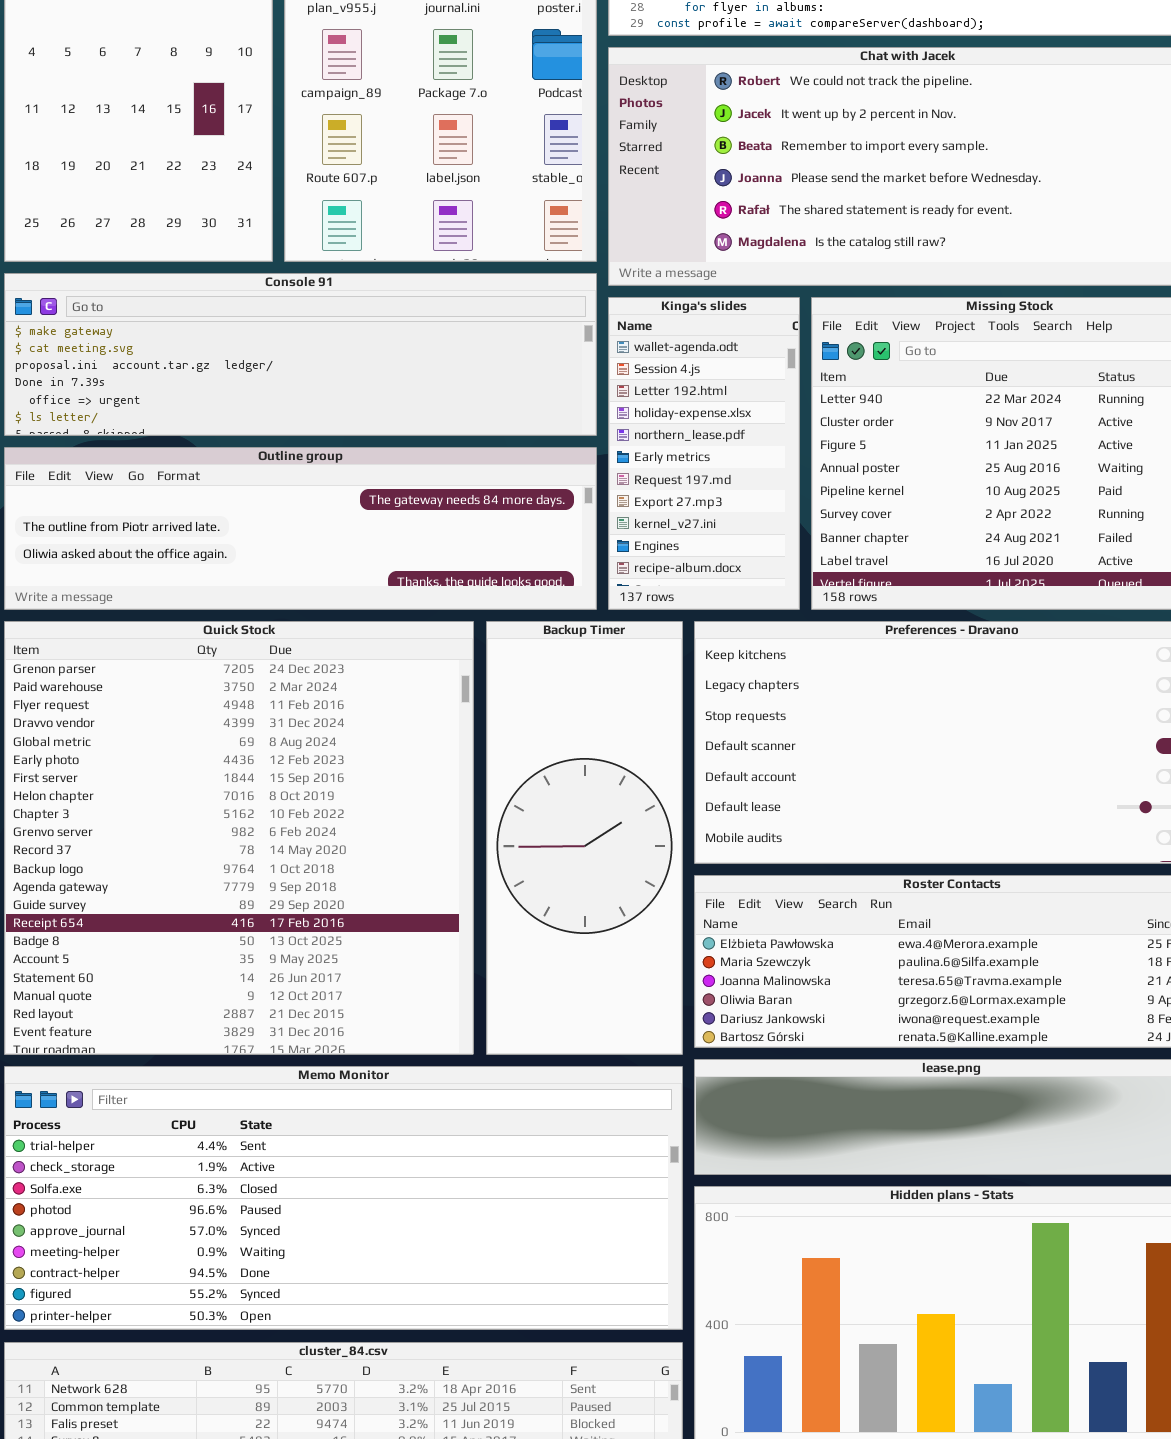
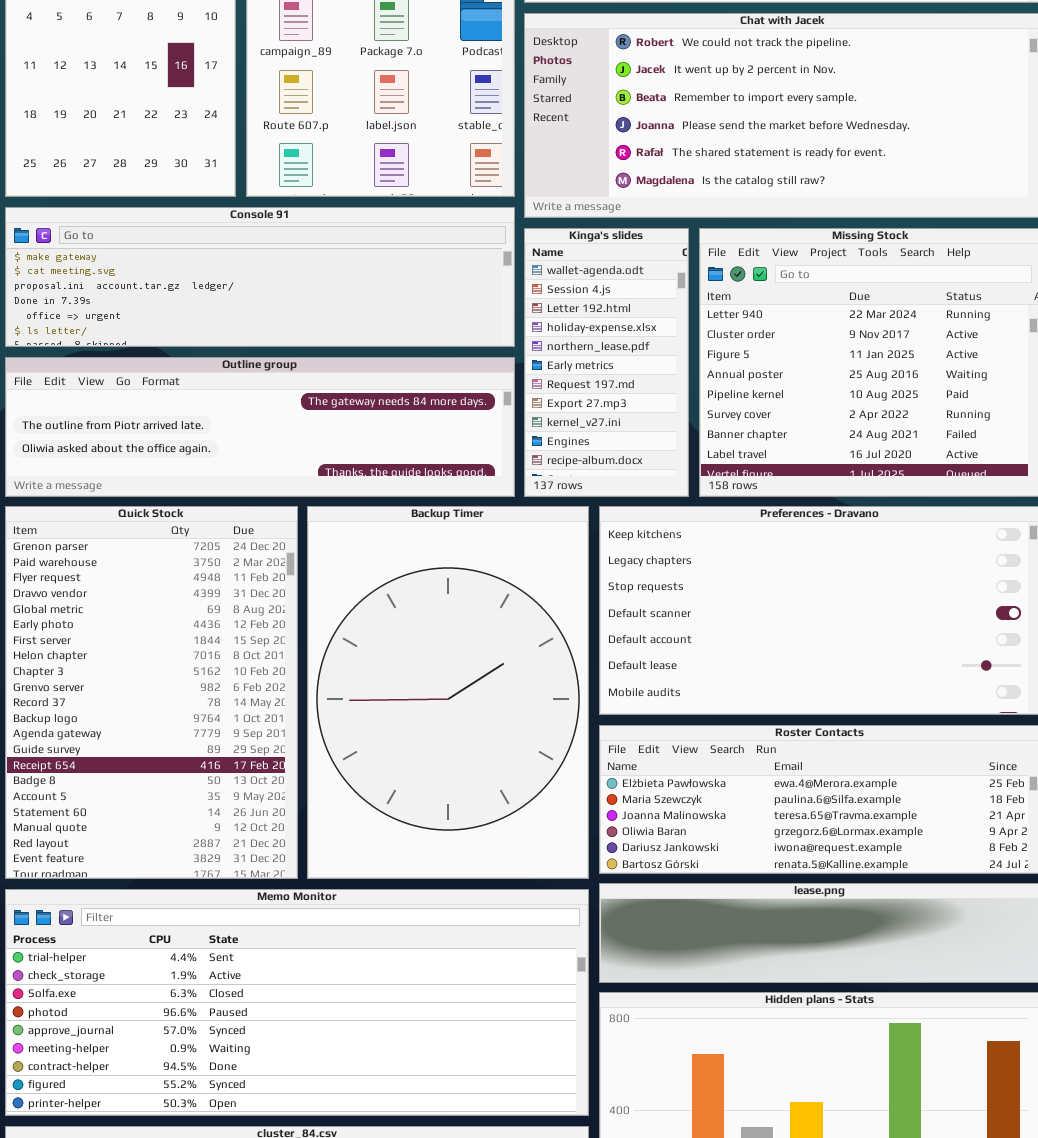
Quick Stock: [4,621,474,1055] -> [5,506,298,879], resized
Backup Timer: [486,621,683,1055] -> [307,506,589,879], resized

